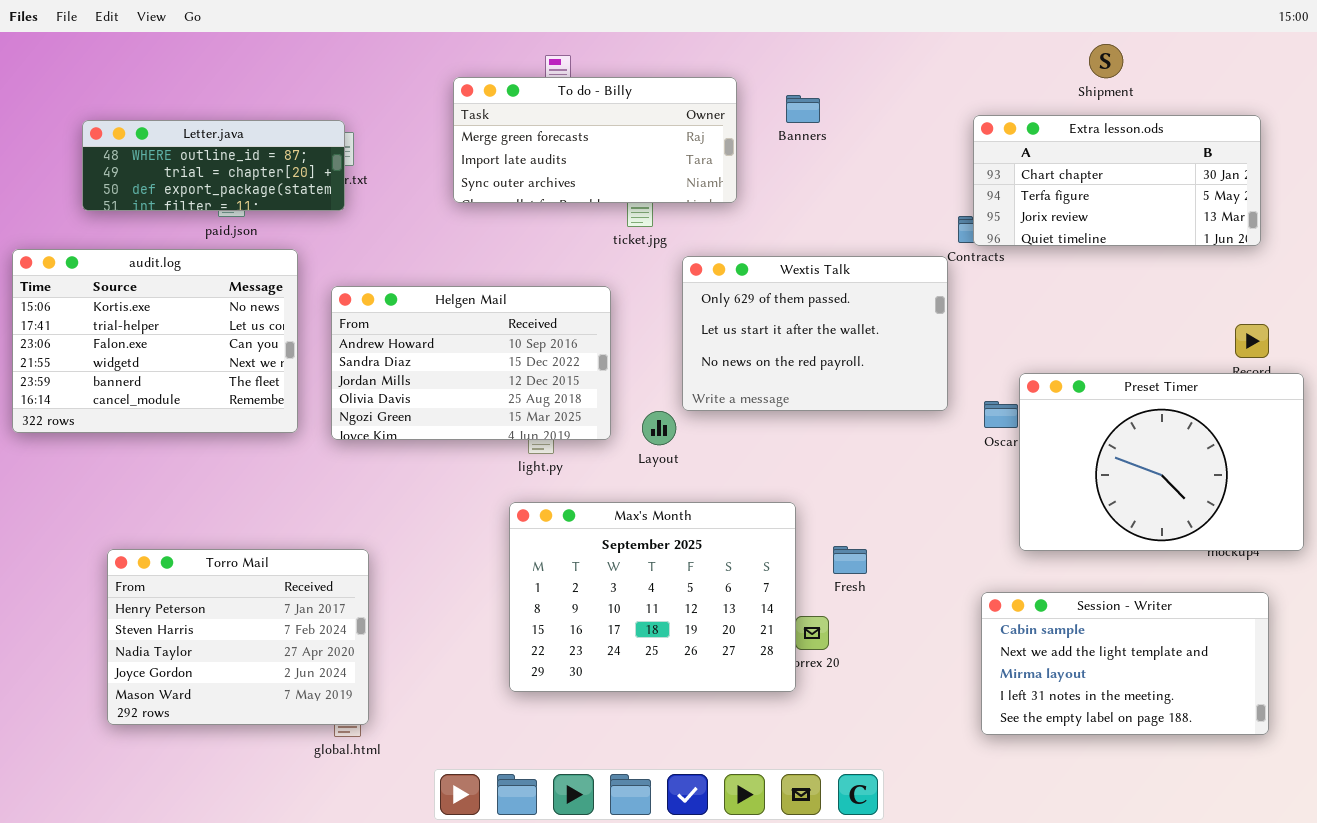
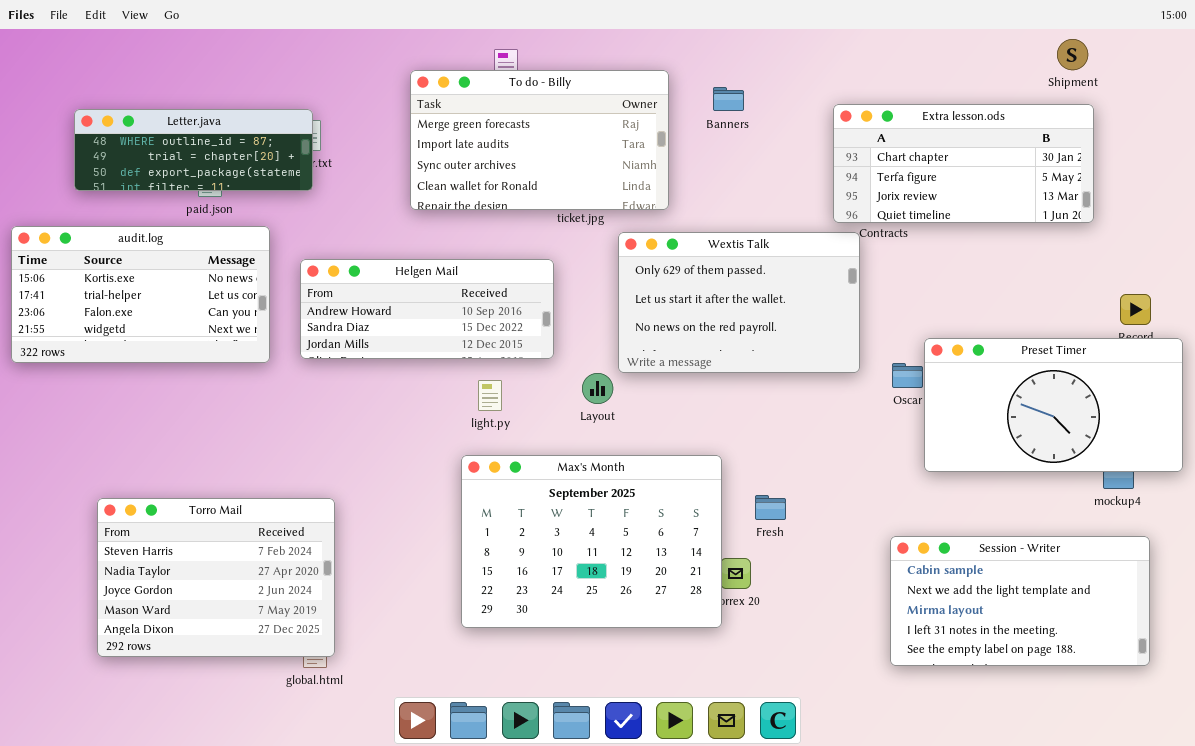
Shipment: [1089,44,1123,78] -> [1057,39,1088,70], moved
To do - Billy: [453,77,737,203] -> [410,70,669,210], resized
Extra lesson.ods: [973,115,1261,246] -> [833,104,1094,223], moved
audit.log: [12,249,298,433] -> [11,226,270,363], resized
Helgen Mail: [331,286,611,440] -> [300,259,554,359], resized
Preset Timer: [1019,373,1304,551] -> [924,338,1183,472], resized
Torro Mail: [107,549,369,725] -> [97,498,335,657], scrolled down 1 row

